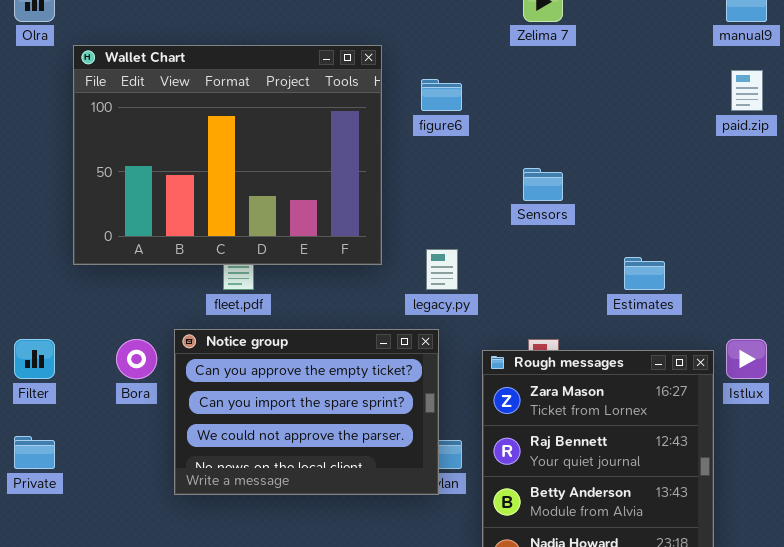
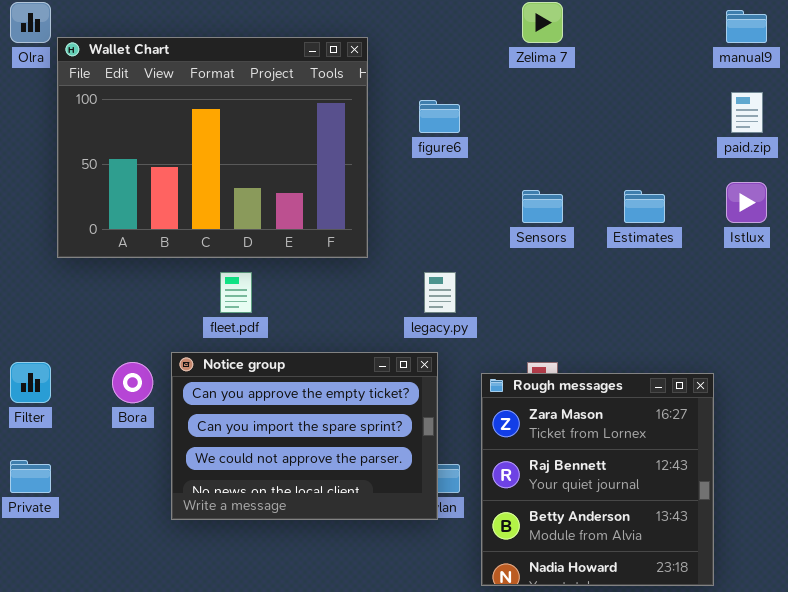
Wallet Chart: [73,45,382,265] -> [57,37,368,258], moved
Estimates: [624,257,665,290] -> [624,190,665,223], moved
Istlux: [726,339,767,379] -> [726,182,767,223], moved

